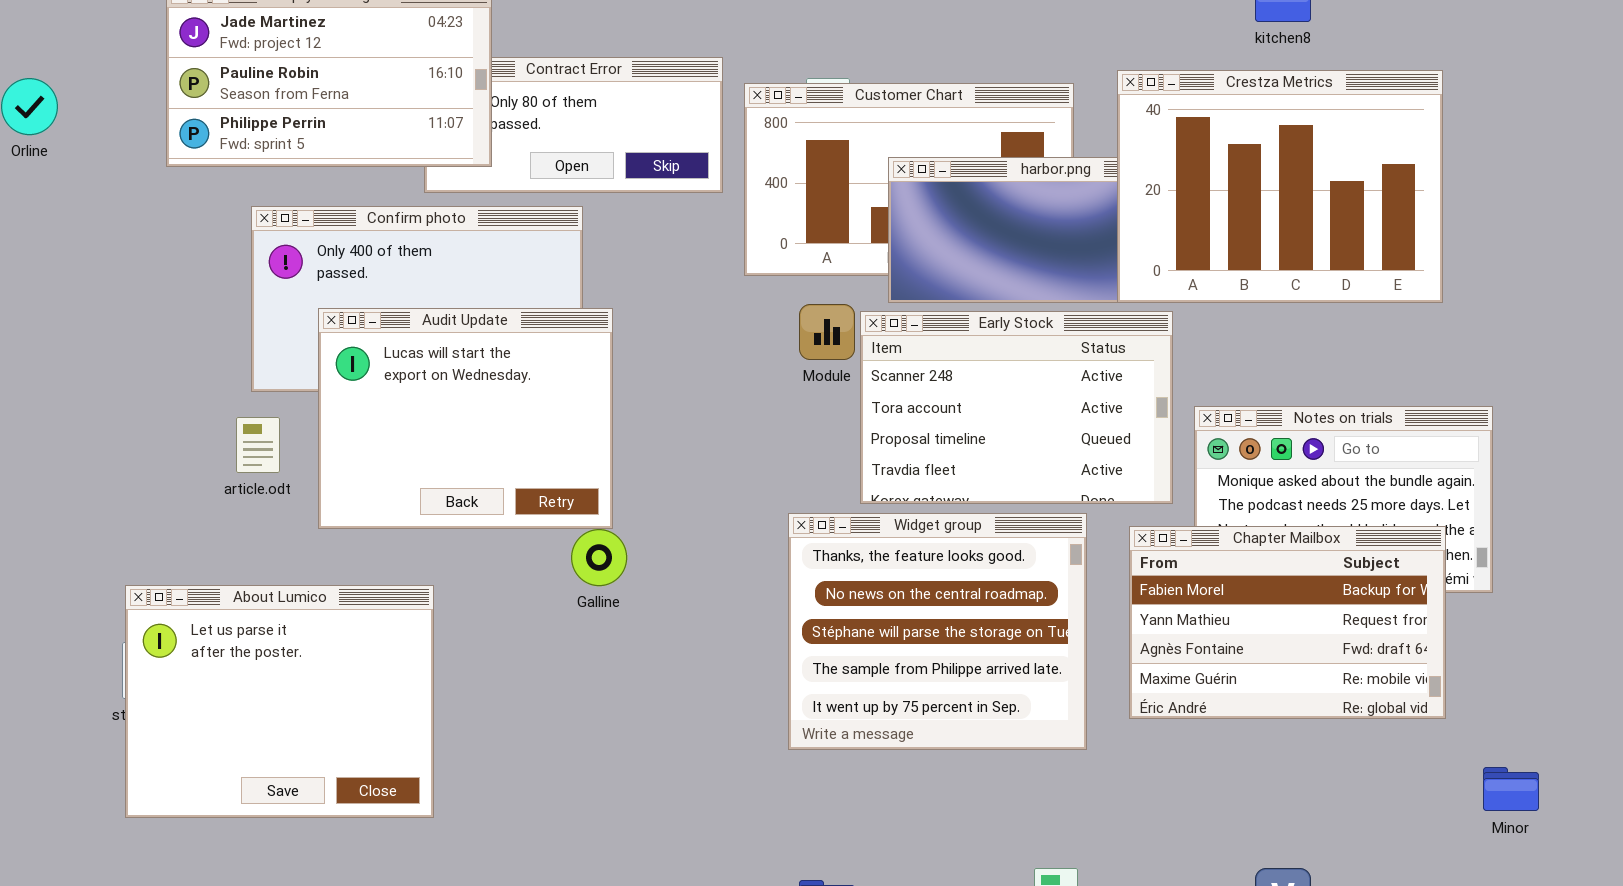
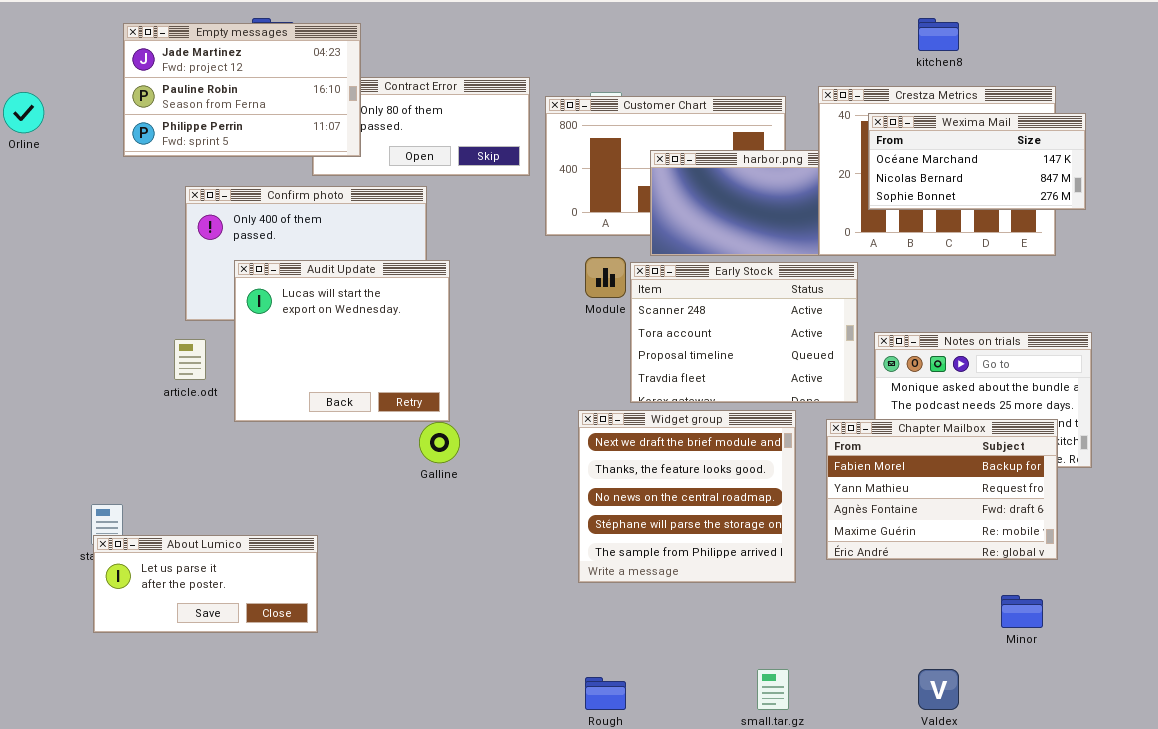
Wexima Mail: none -> [868,113,1086,210], opened
Widget group: [788,513,1087,750] -> [578,410,796,583], scrolled up 1 row
About Lumico: [125,585,434,818] -> [93,535,318,633], resized
Minor: [1483,767,1539,811] -> [1001,595,1043,628], moved

